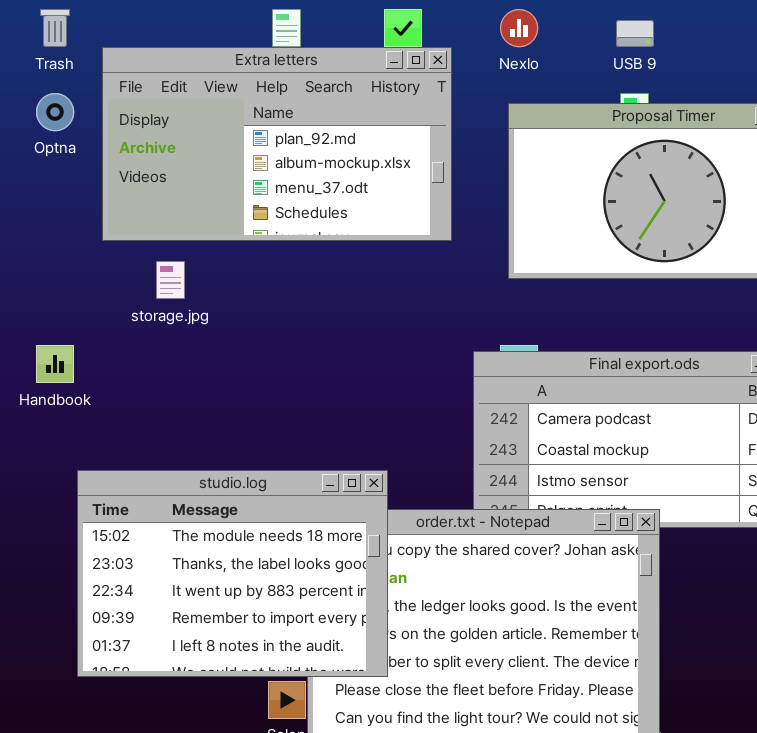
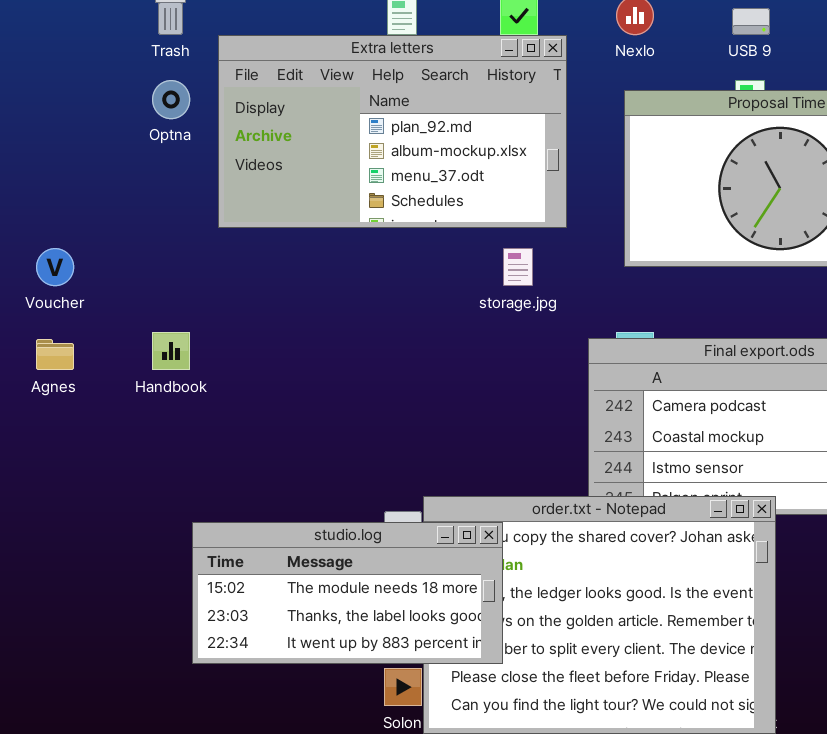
storage.jpg: [156,261,185,299] -> [503,248,533,286], moved
studio.log: [77,470,388,677] -> [192,522,503,664], resized

